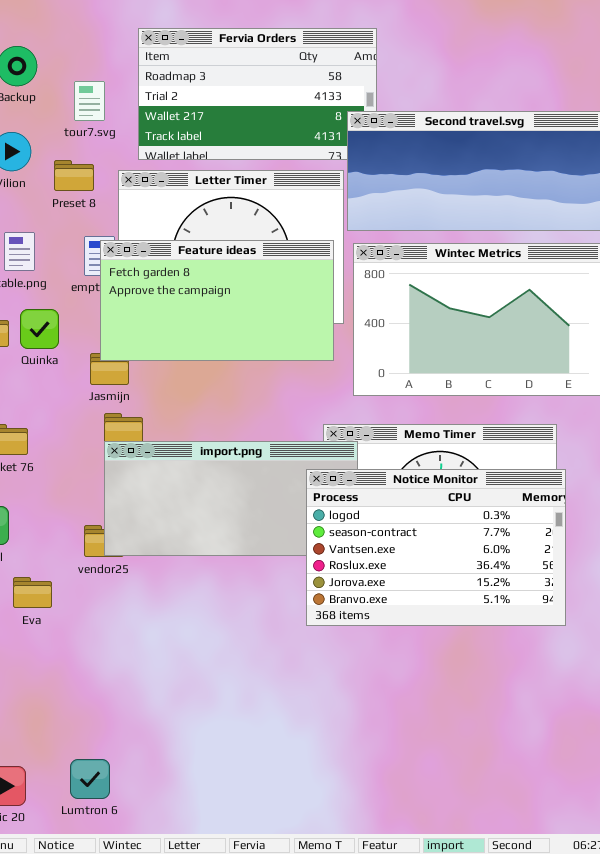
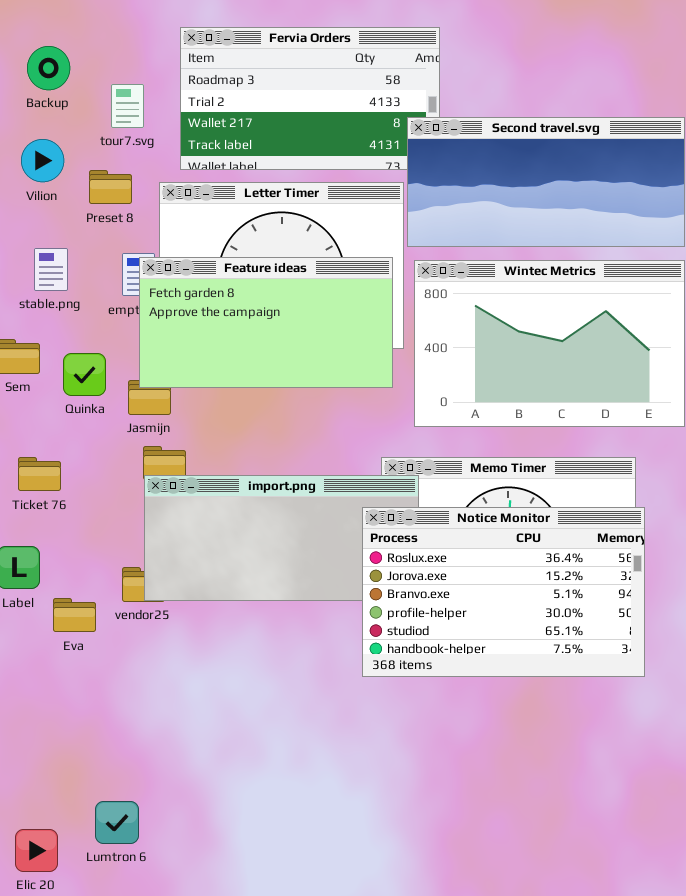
Quinka: [20,309,59,349] -> [63,353,106,396], moved
Notice Monitor: [306,469,566,626] -> [362,507,645,677], scrolled down 3 rows
Eva: [13,577,52,608] -> [53,598,96,632], moved
Lumtron 6: [70,759,110,799] -> [95,801,139,844], moved

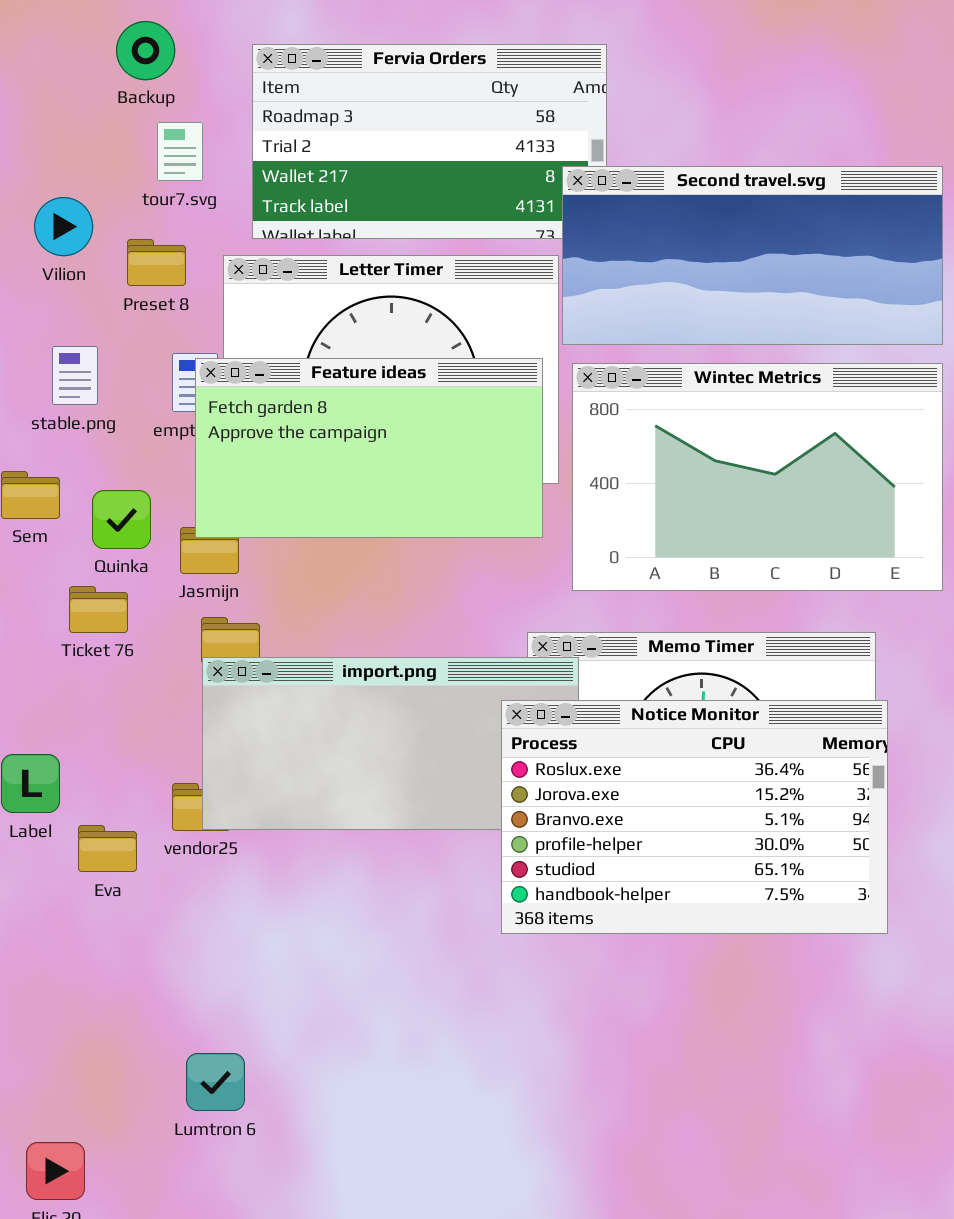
Backup: [27,46,70,90] -> [116,21,175,80], moved
Ticket 76: [18,457,61,491] -> [69,586,128,633], moved
Lumtron 6: [95,801,139,844] -> [186,1053,245,1111], moved

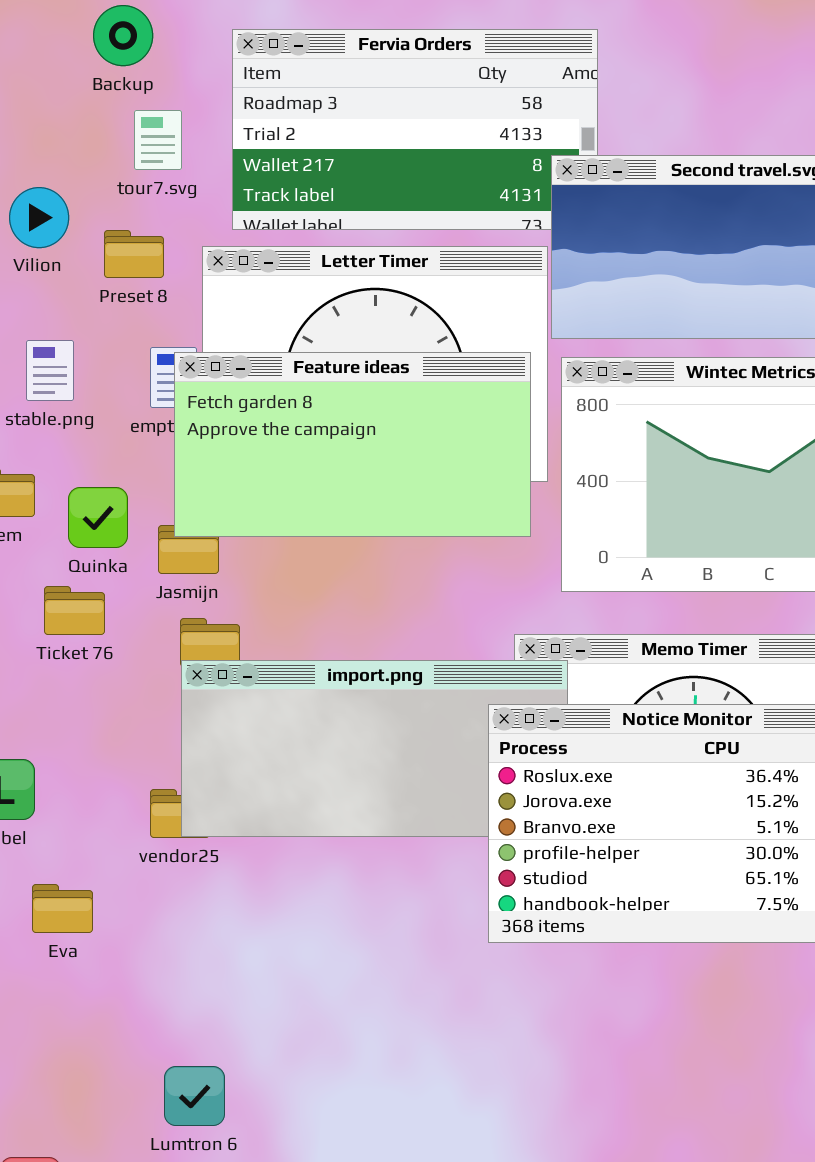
Eva: [78,825,137,872] -> [32,884,93,933], moved

